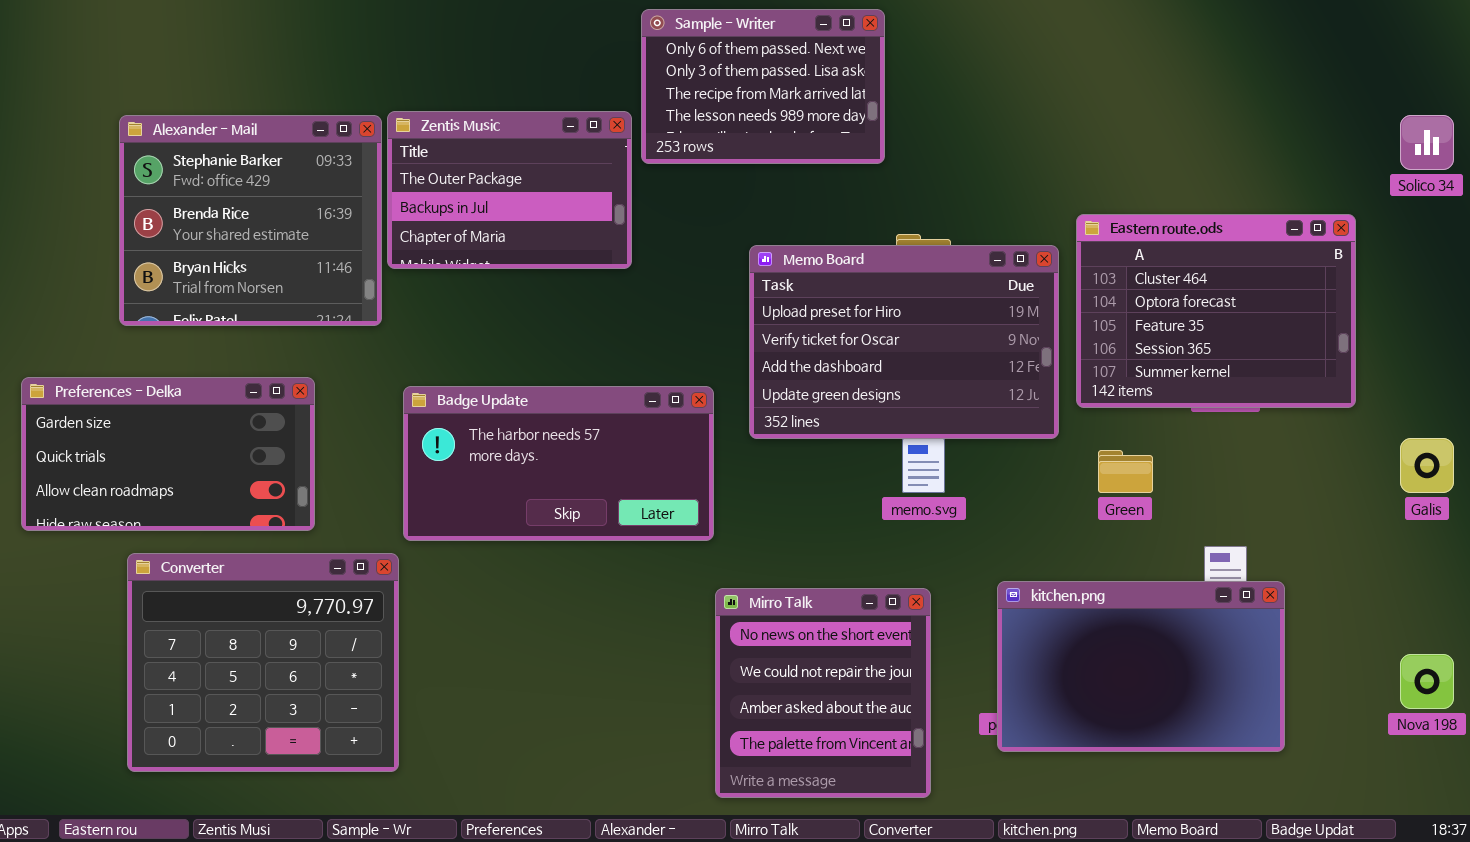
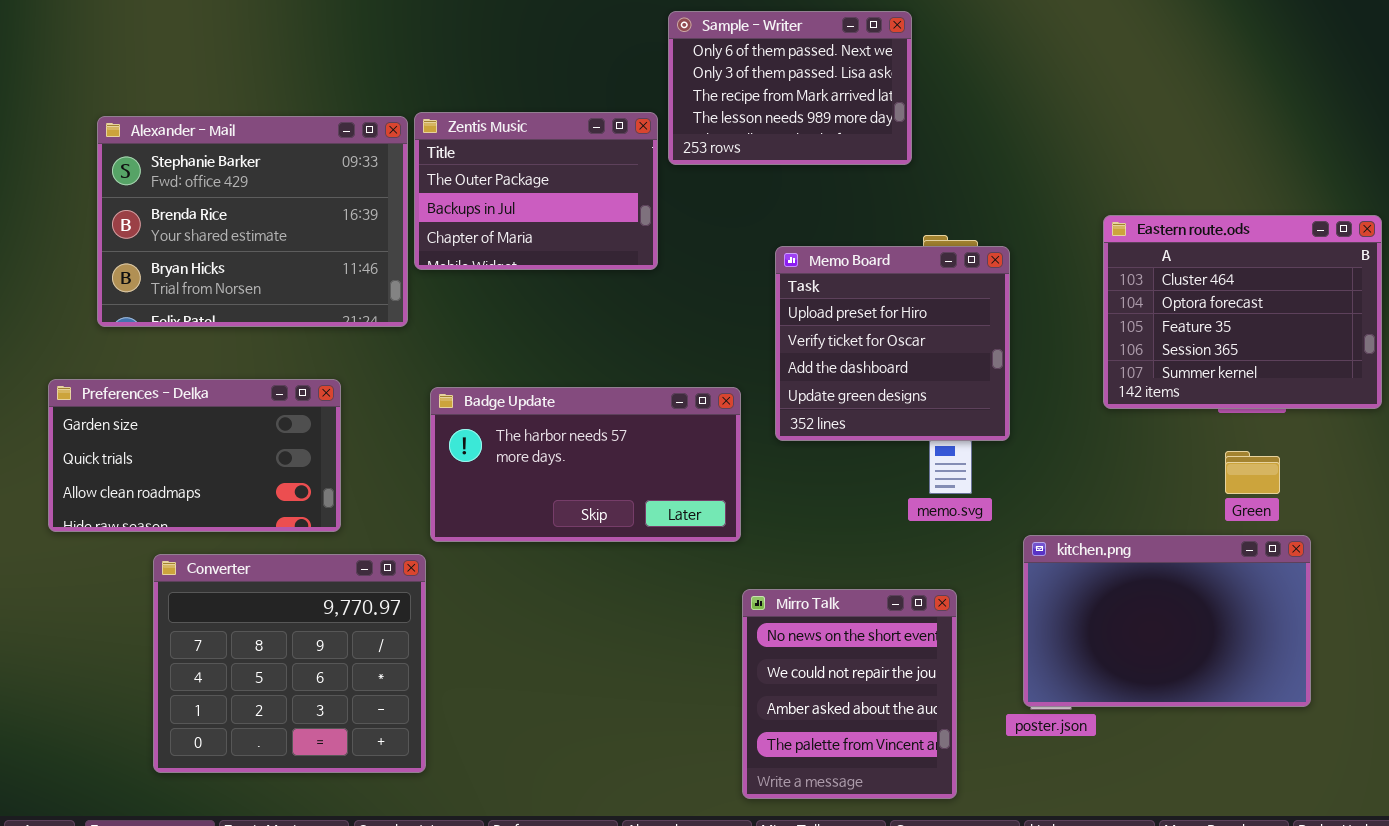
Alexander - Mail: [119,115,382,326] -> [97,116,408,327], resized
Memo Board: [749,245,1059,439] -> [775,246,1010,441], resized
Green: [1098,450,1153,493] -> [1225,451,1280,494], moved
kitchen.png: [997,581,1285,752] -> [1023,535,1311,707], moved

